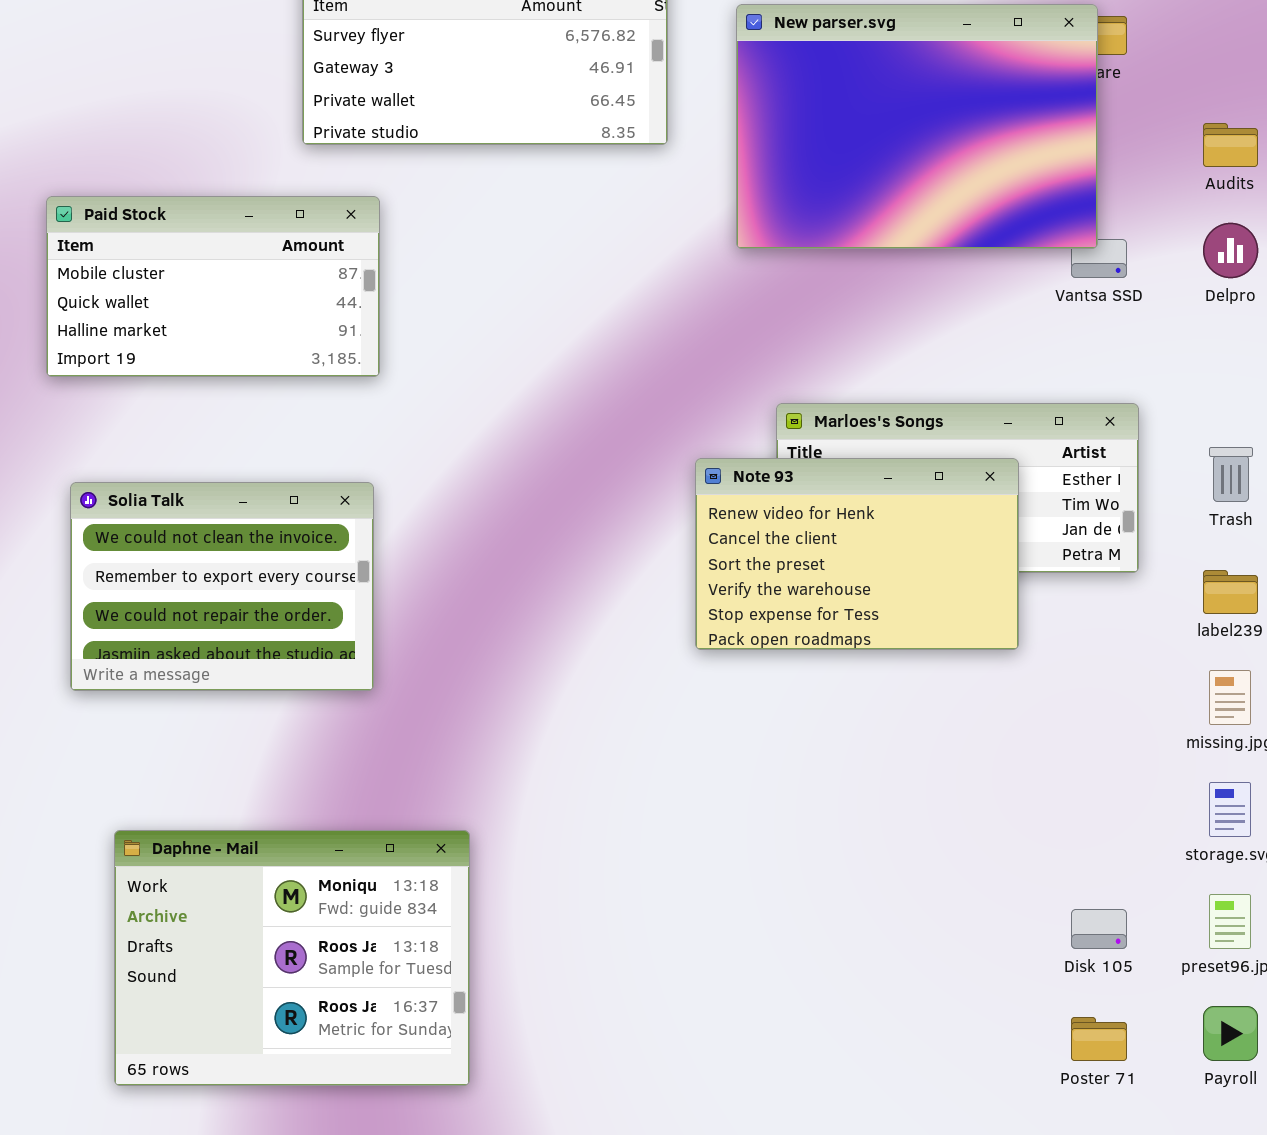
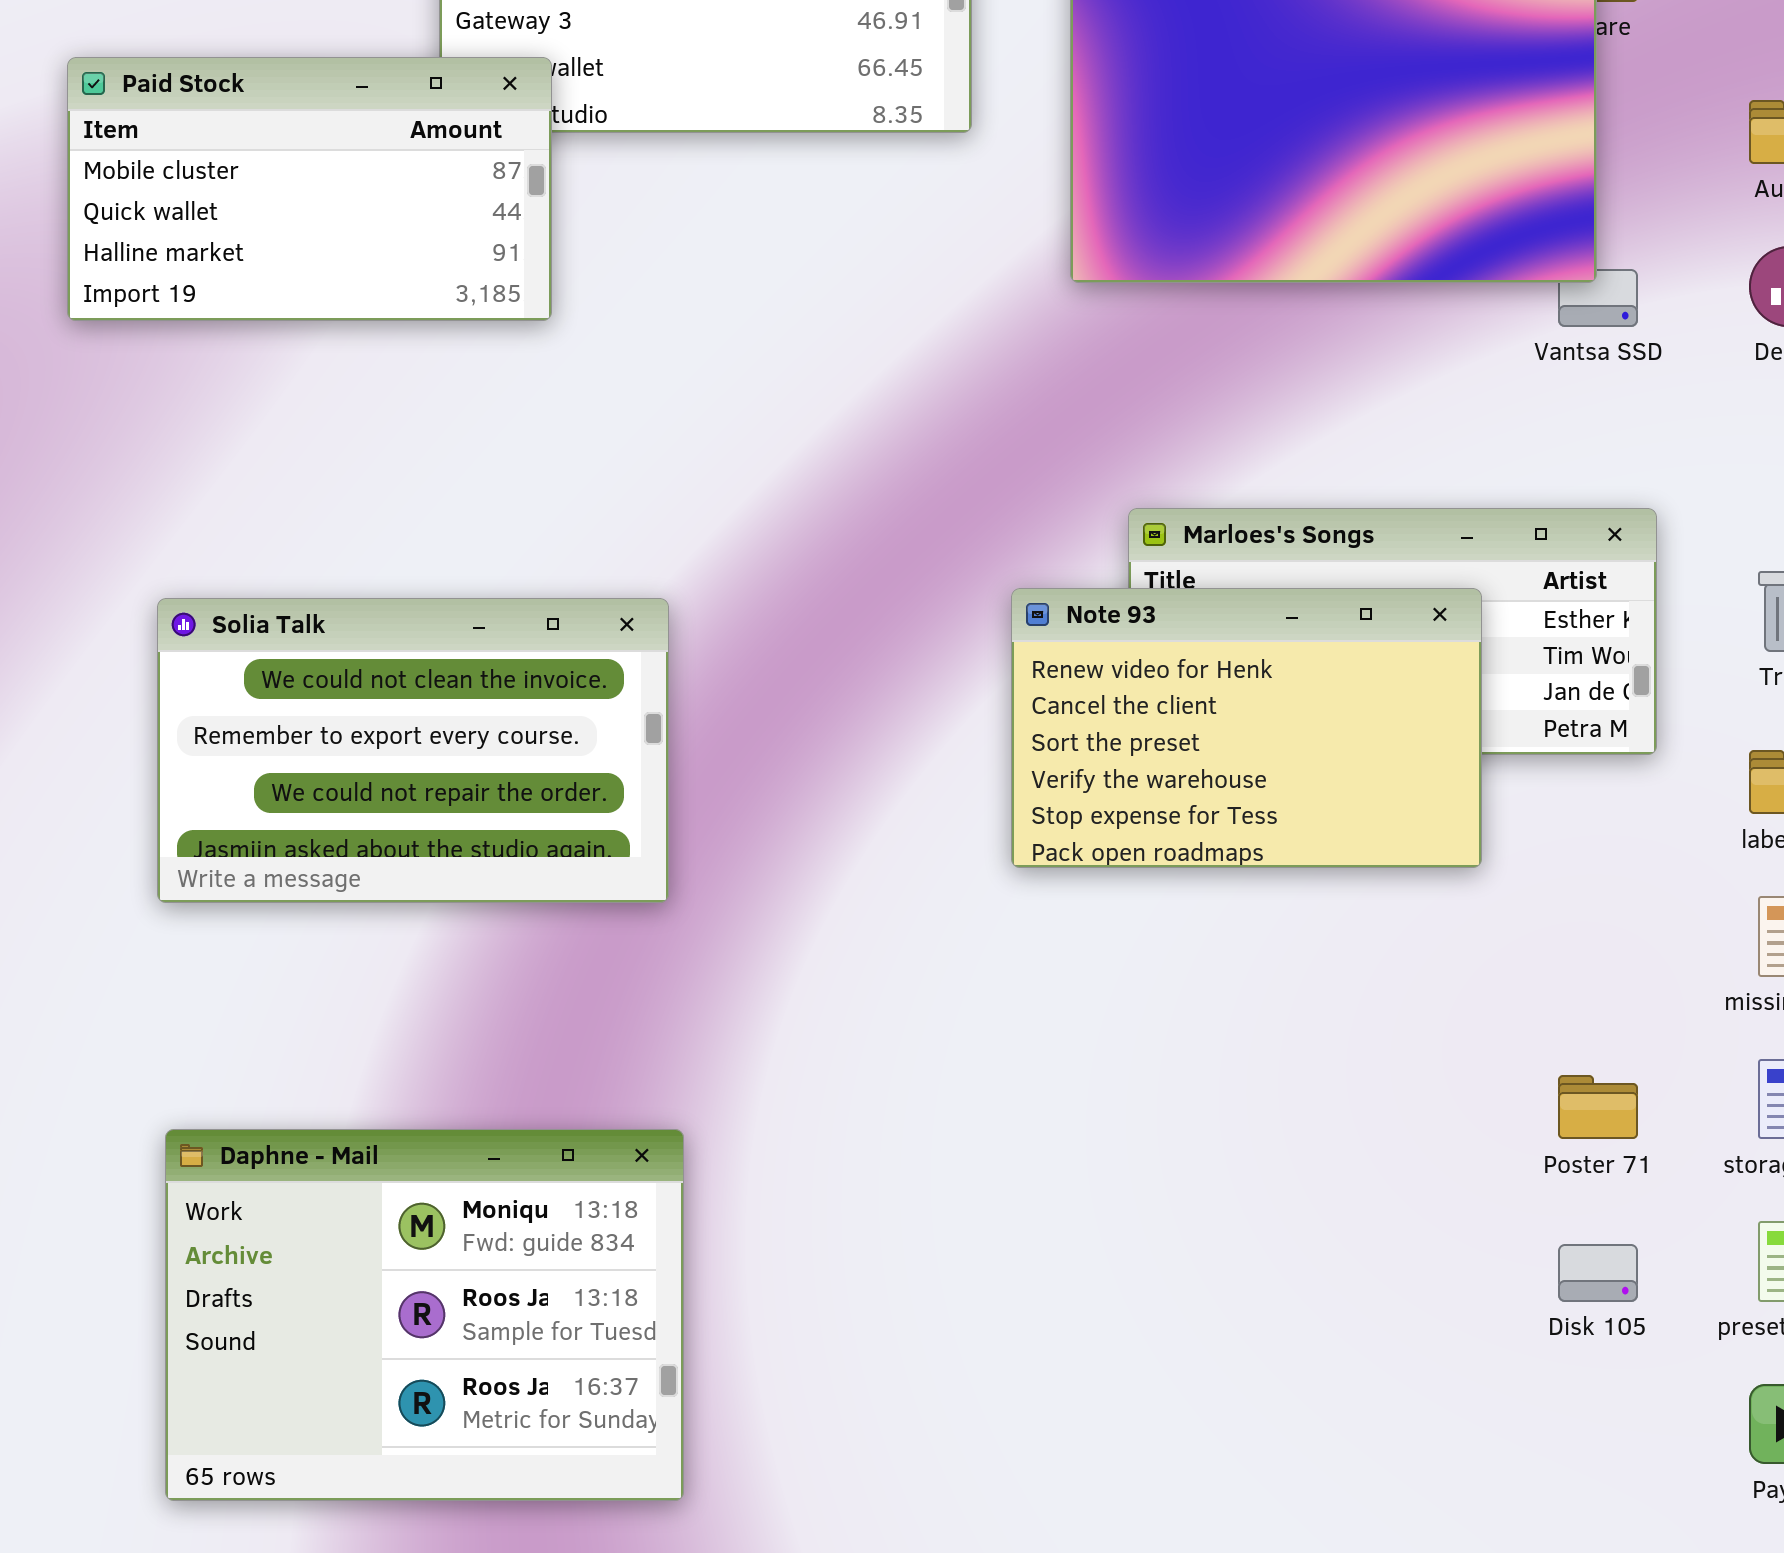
Paid Stock: [46,196,380,377] -> [67,57,552,321], moved
Solia Talk: [70,482,374,691] -> [157,598,669,903], moved, resized
Poster 71: [1071,1017,1127,1061] -> [1558,1075,1638,1139], moved

